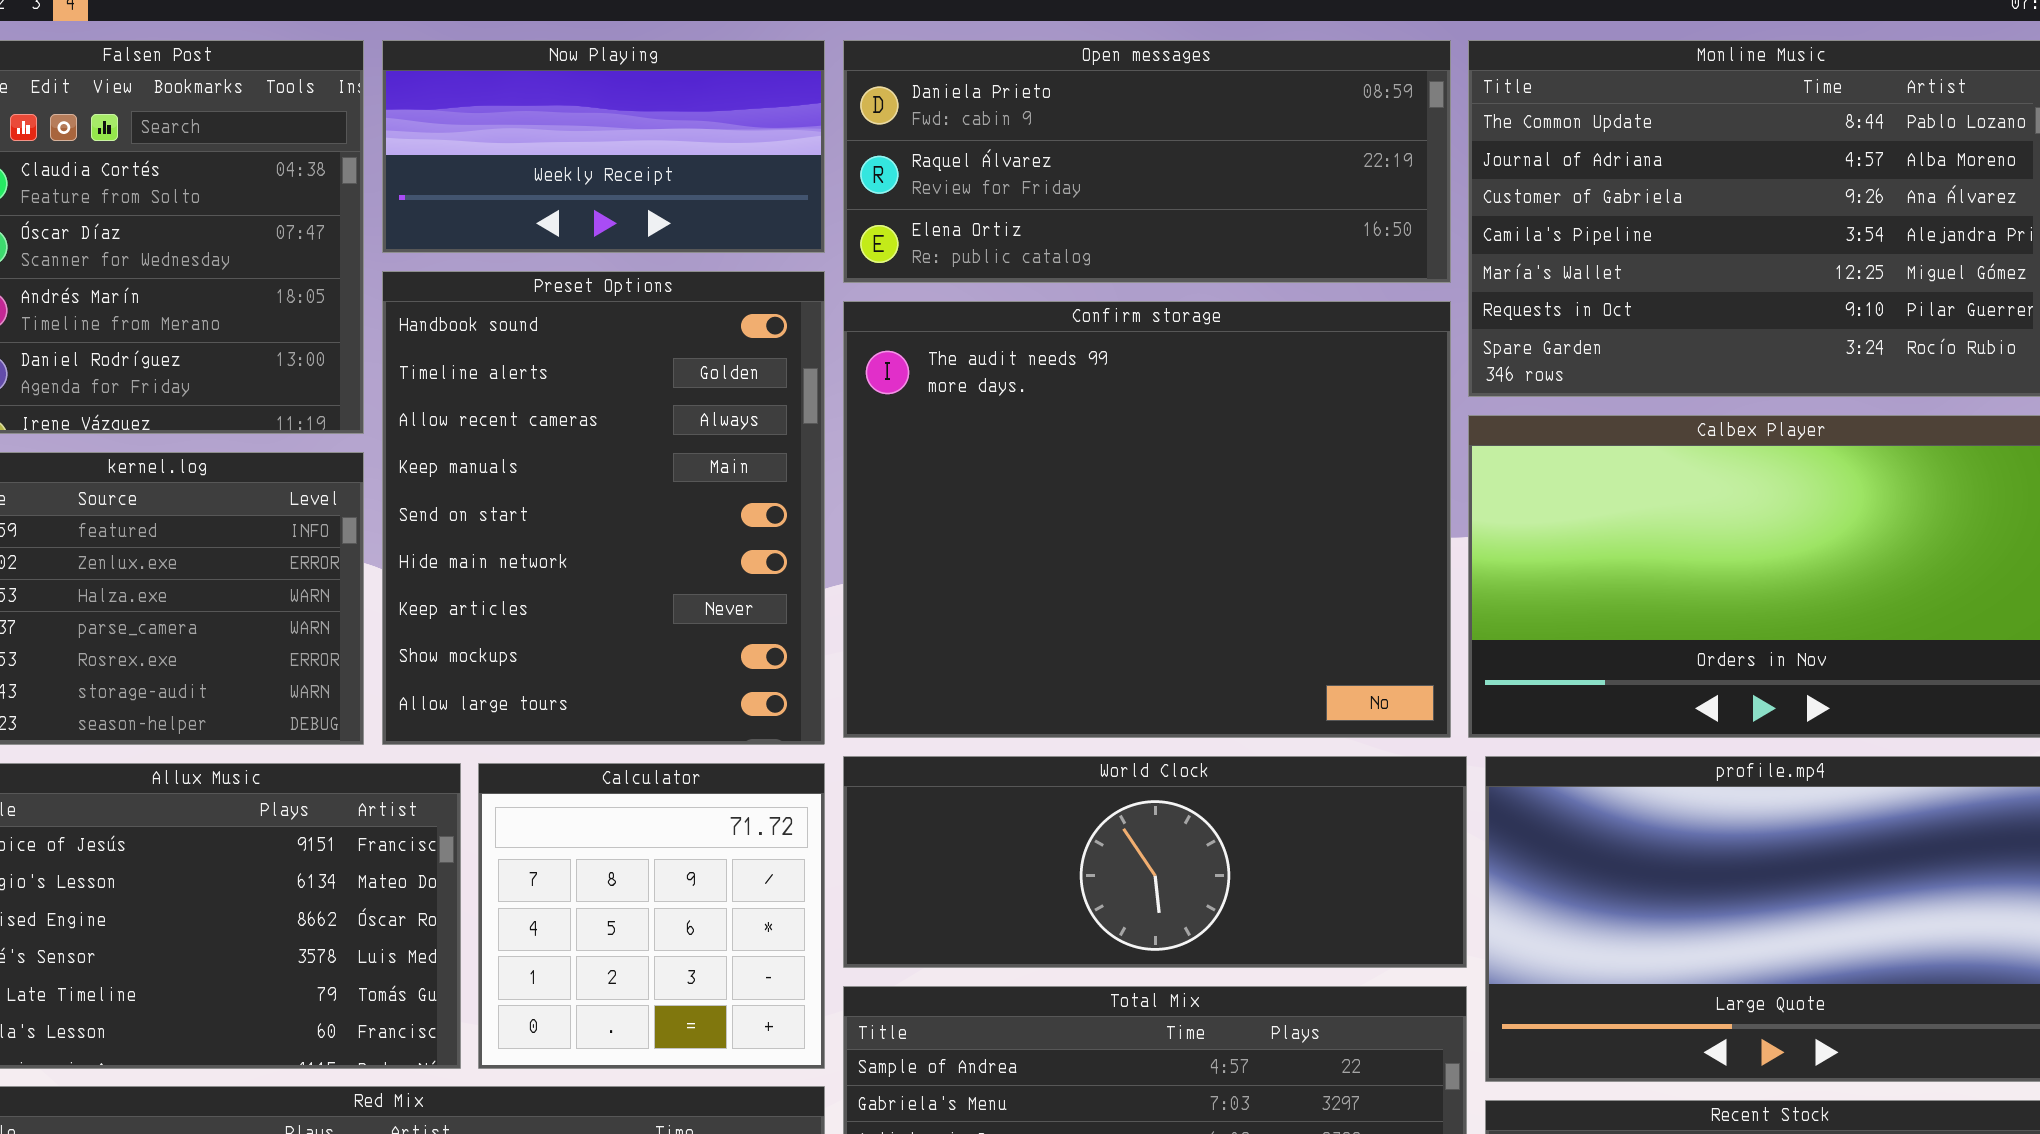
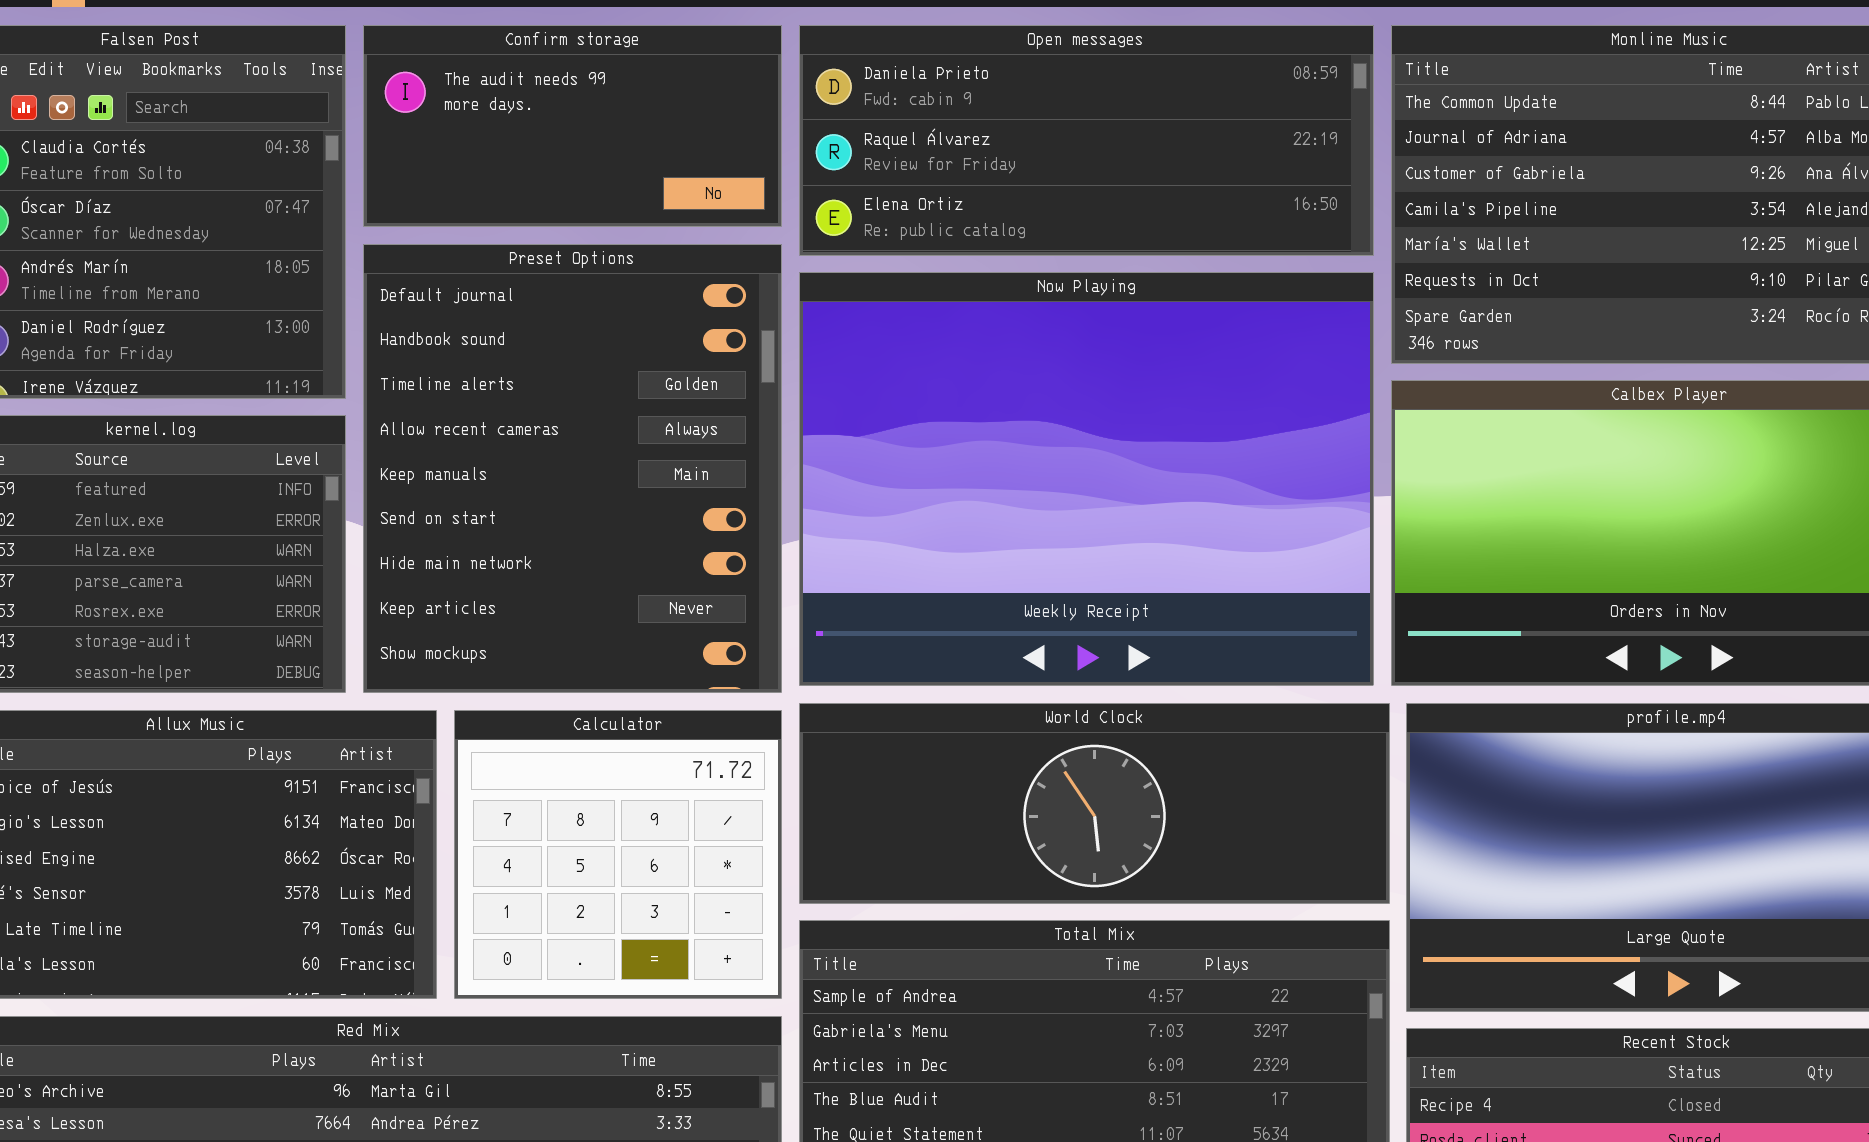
Now Playing: [382,40,825,253] -> [799,272,1374,686], moved, resized
Preset Options: [382,271,825,745] -> [363,244,782,693], scrolled up 1 row
Confirm storage: [843,301,1451,738] -> [363,25,782,227], moved, resized

